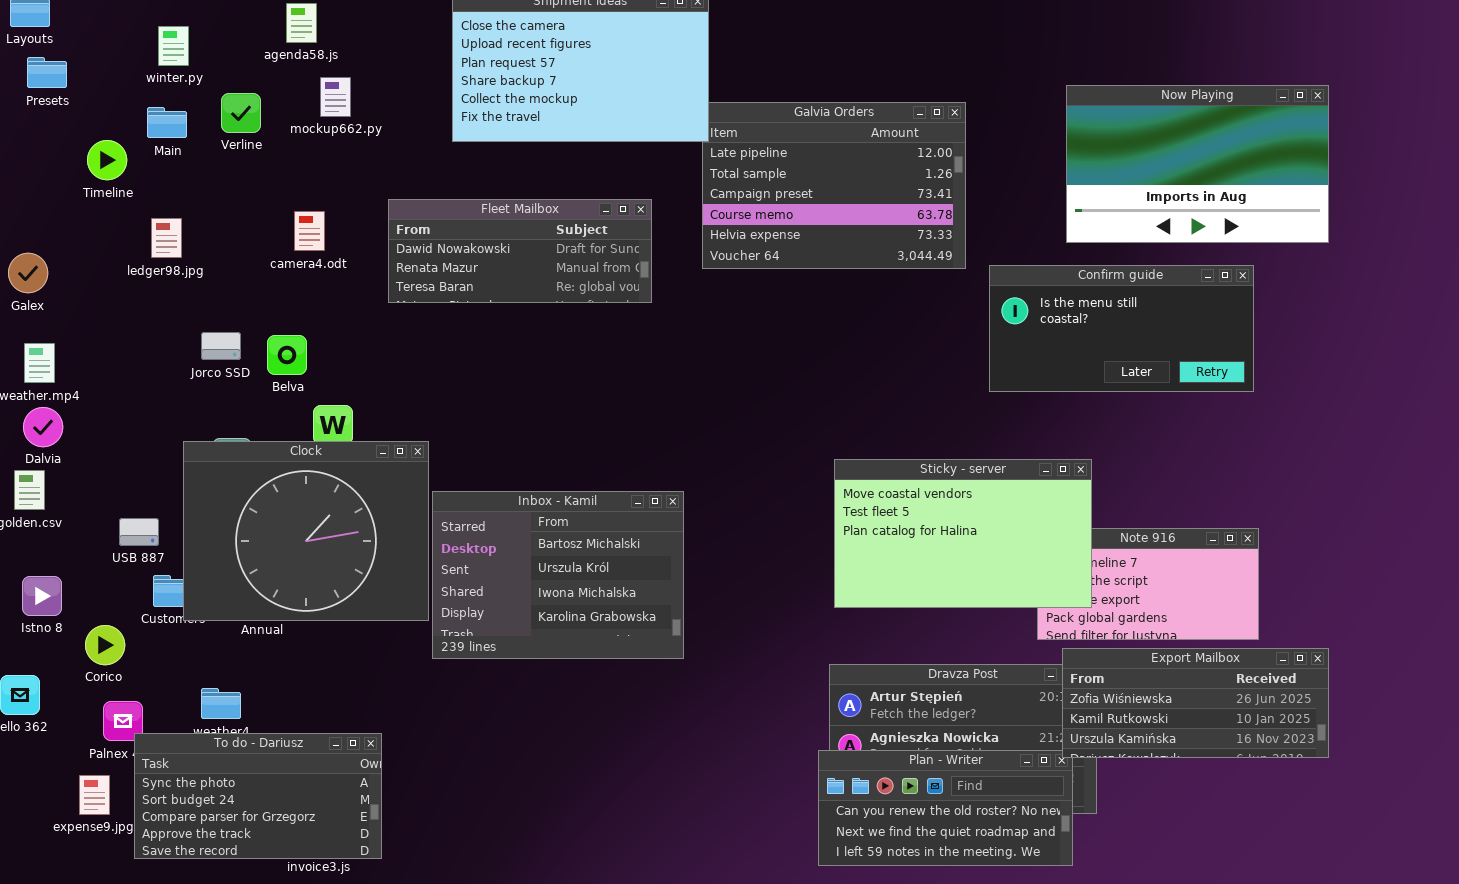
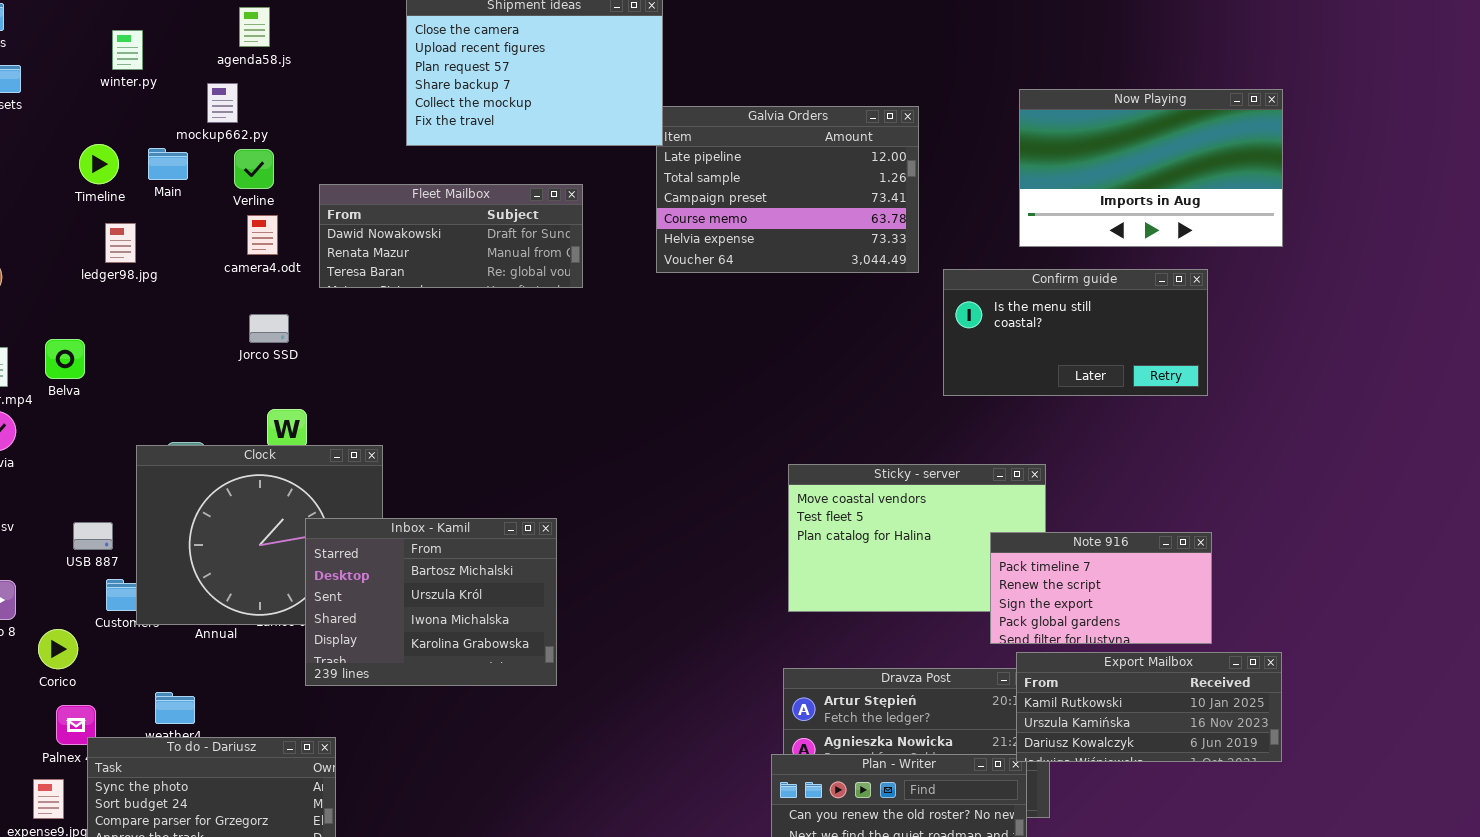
mockup662.py: [320,77,351,117] -> [207,83,238,123], moved
Verline: [221,93,261,133] -> [234,149,274,189], moved
Main: [147,107,187,138] -> [148,148,188,180], moved
Timeline: [87,140,127,180] -> [79,144,119,184], moved
Fleet Mailbox: [388,199,652,303] -> [319,184,583,288], moved
Jorco SSD: [201,332,241,360] -> [249,314,289,343], moved
Belva: [267,335,307,375] -> [45,339,85,379], moved
Inbox - Kamil: [432,491,684,659] -> [305,518,557,686], moved
Note 916: [1037,528,1259,640] -> [990,532,1212,644], raised
Export Mailbox: [1062,648,1329,758] -> [1016,652,1282,762], scrolled down 1 row

